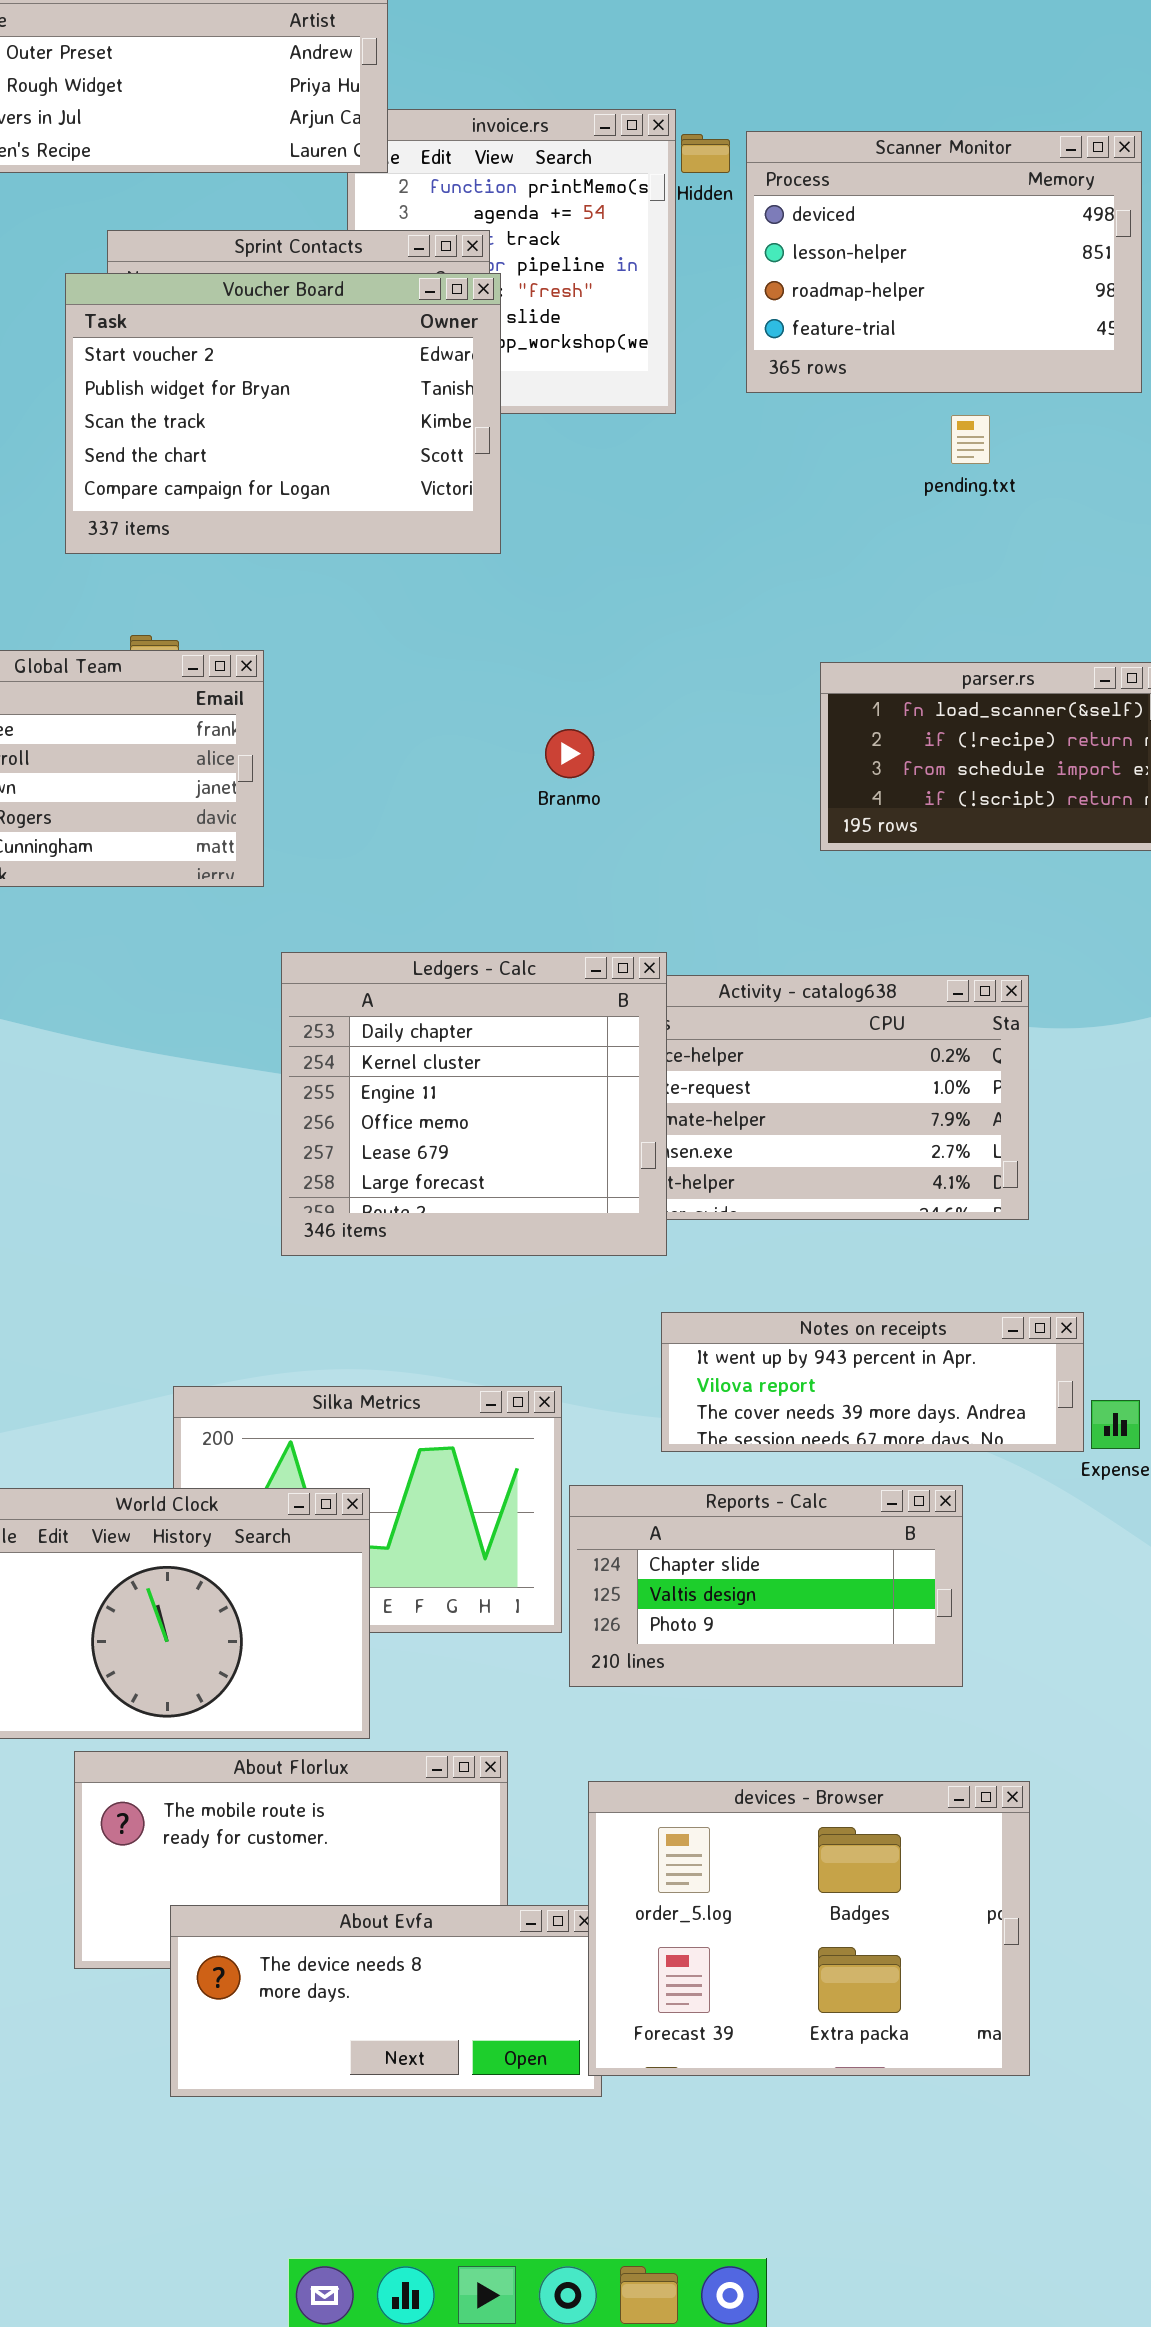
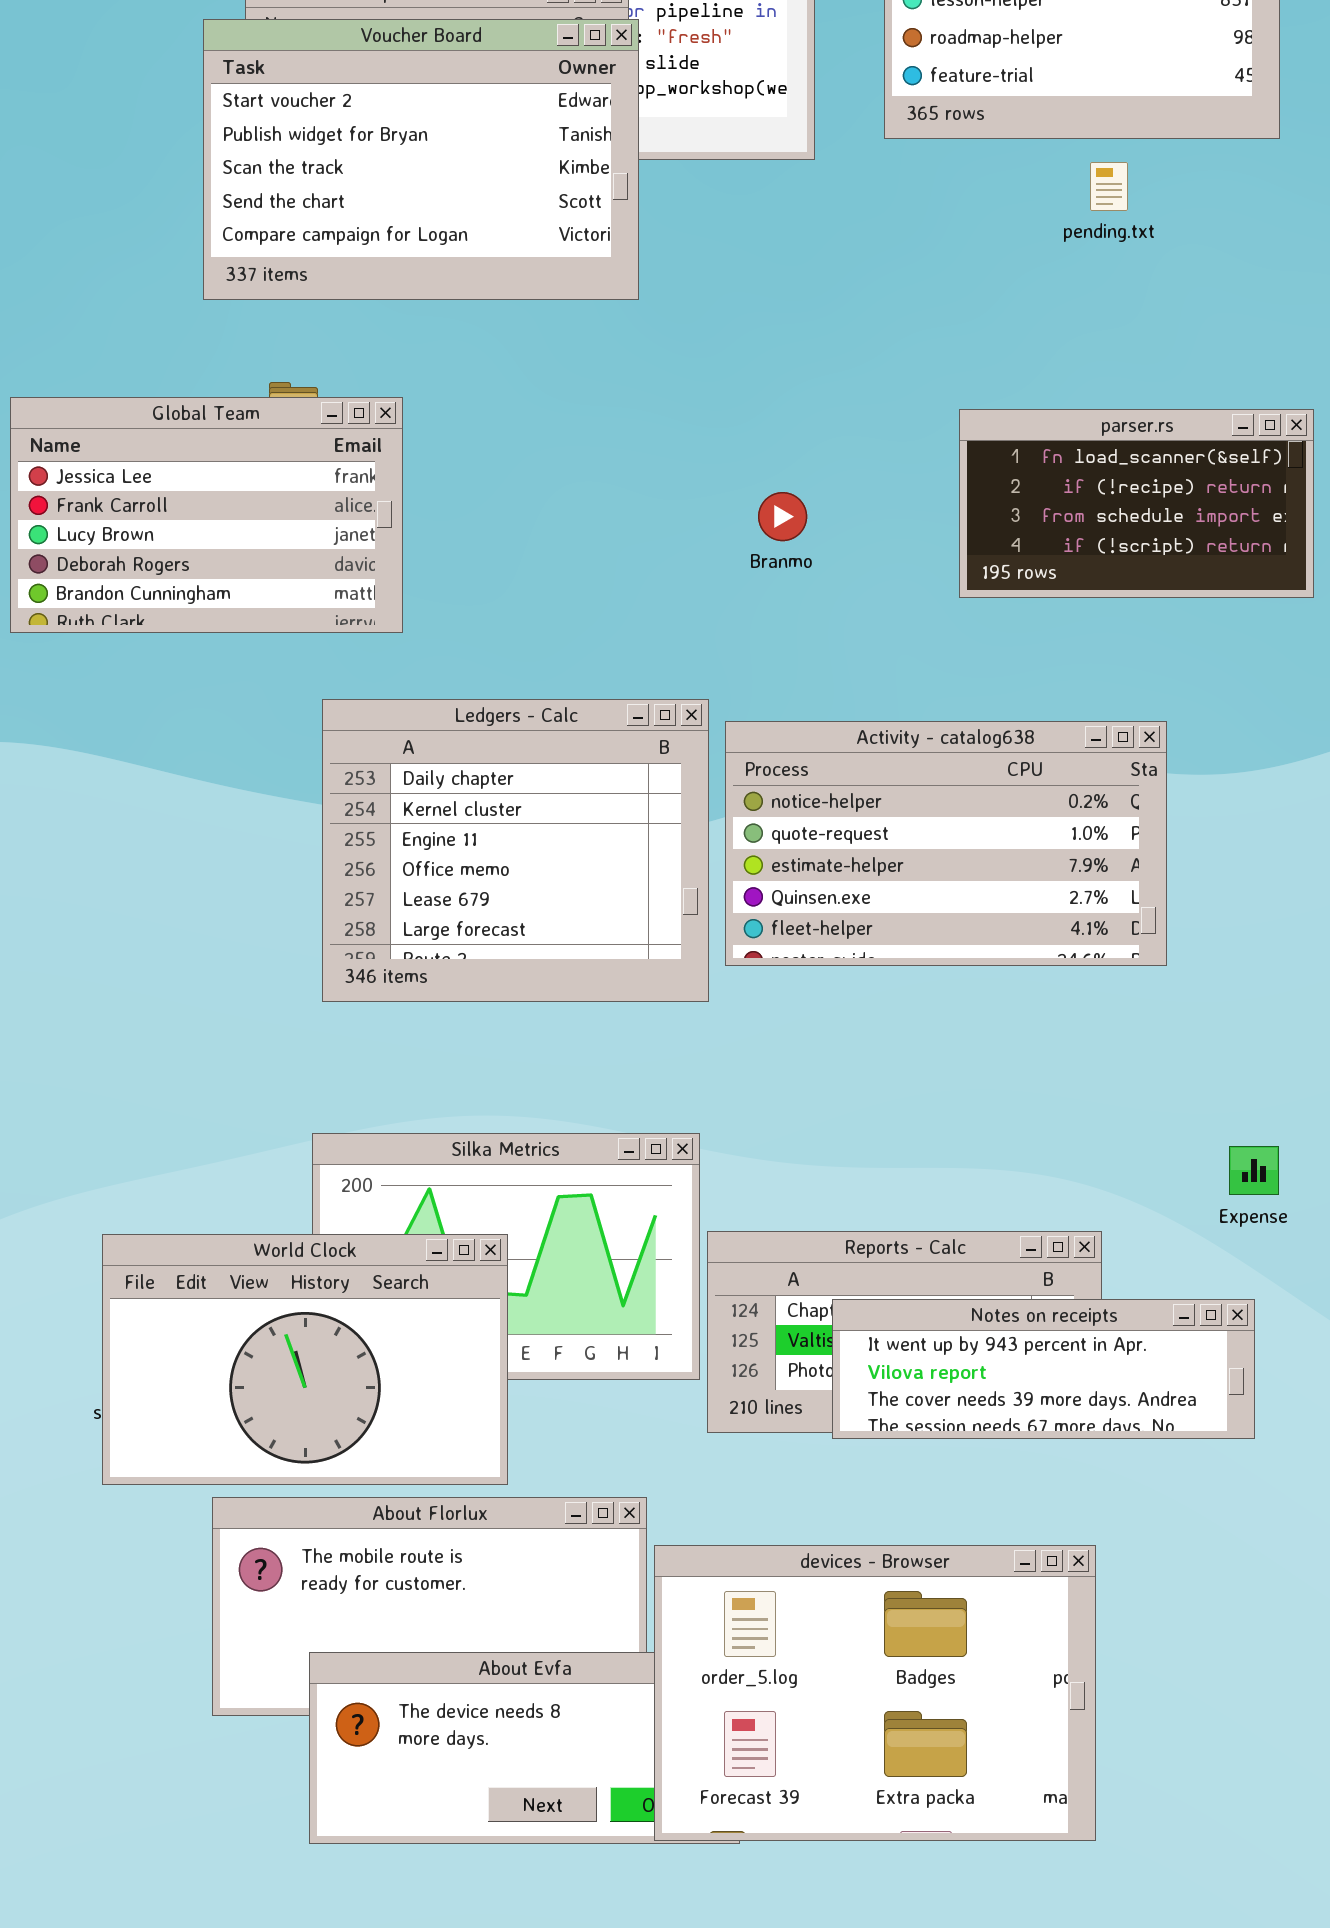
Branmo: [545,729,594,778] -> [758,492,807,541], moved
Ledgers - Calc: [281,952,667,1256] -> [322,699,709,1002], moved
Notes on receipts: [661,1312,1084,1452] -> [832,1299,1255,1439], moved
devices - Browser: [588,1781,1030,2076] -> [654,1545,1096,1841], moved

